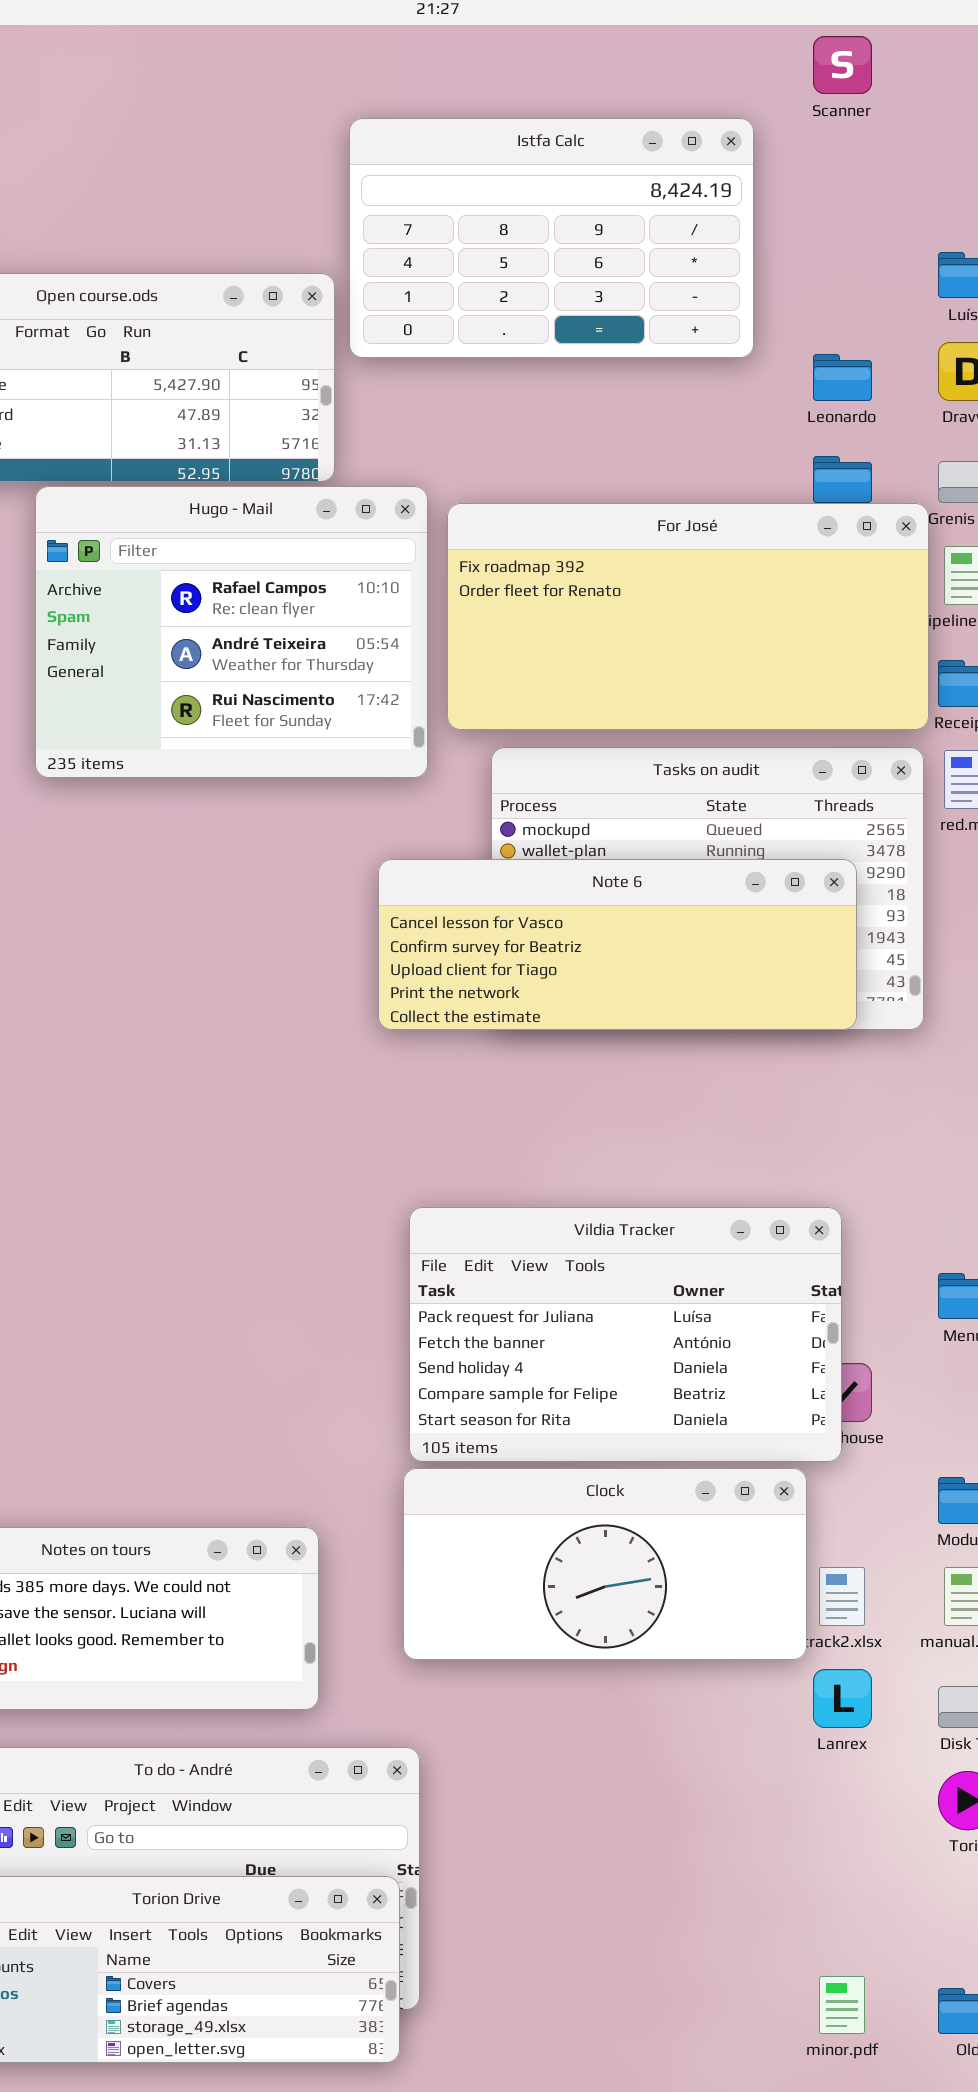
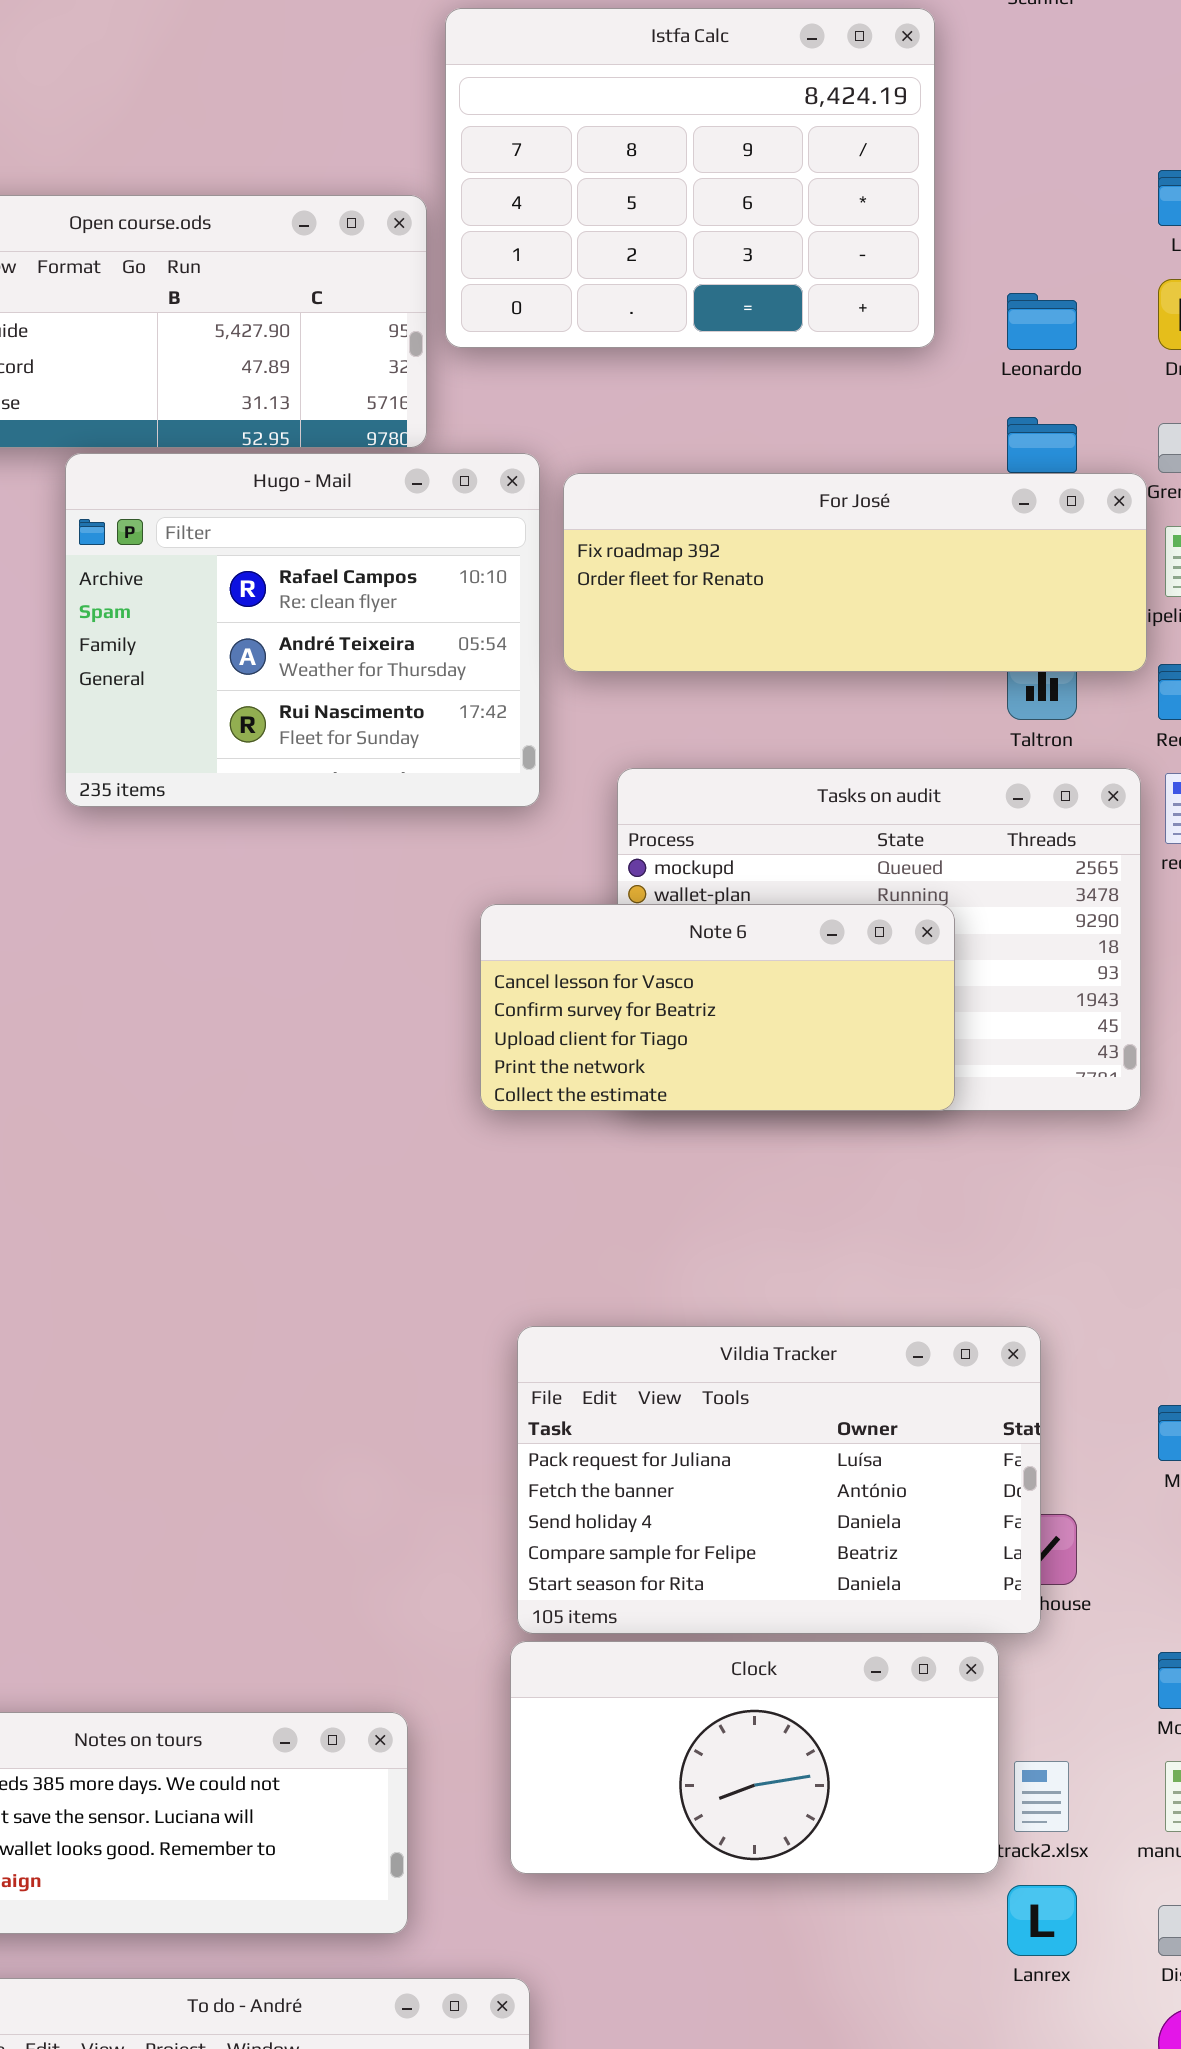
Istfa Calc: [349,118,754,358] -> [445,8,935,348], resized
For José: [447,503,929,730] -> [563,473,1147,672], resized
Note 6: [378,859,857,1030] -> [480,904,955,1111], resized

